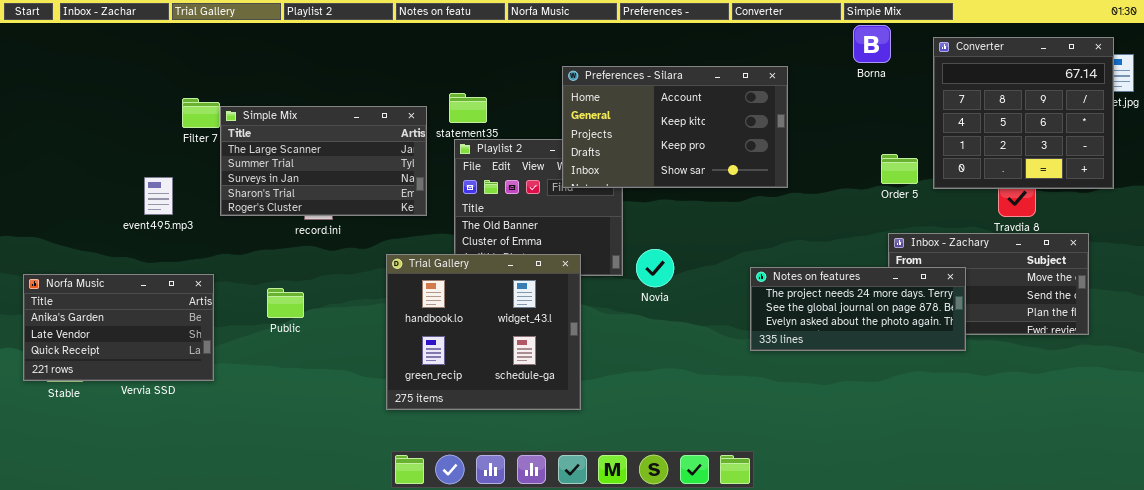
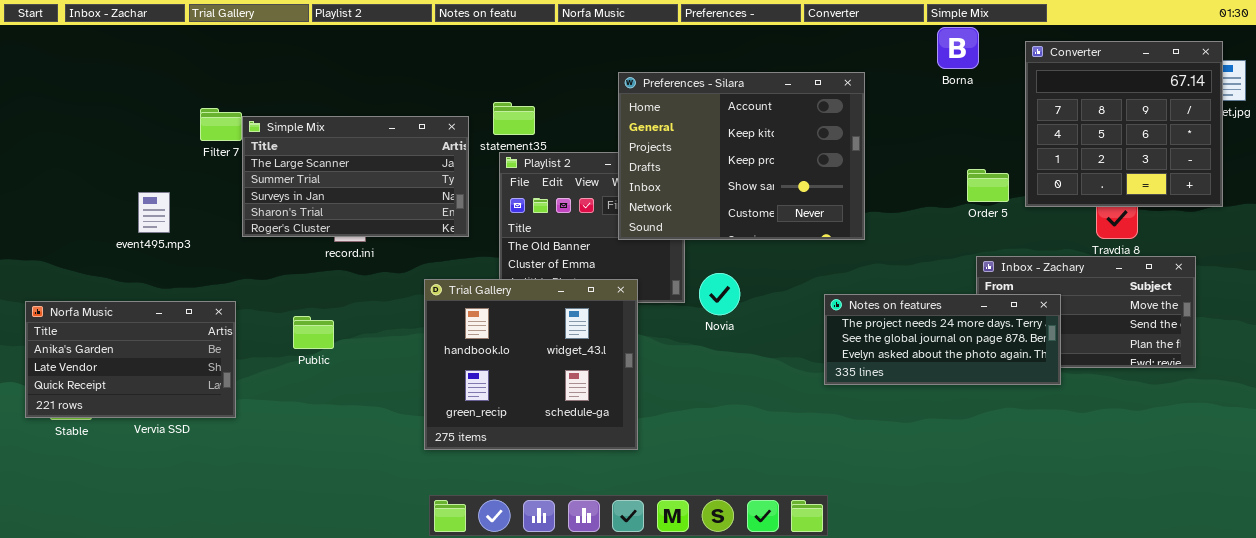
Preferences - Silara: [562,66,788,188] -> [618,72,865,240], resized
event495.mp3: [144,177,173,215] -> [138,192,170,233], moved

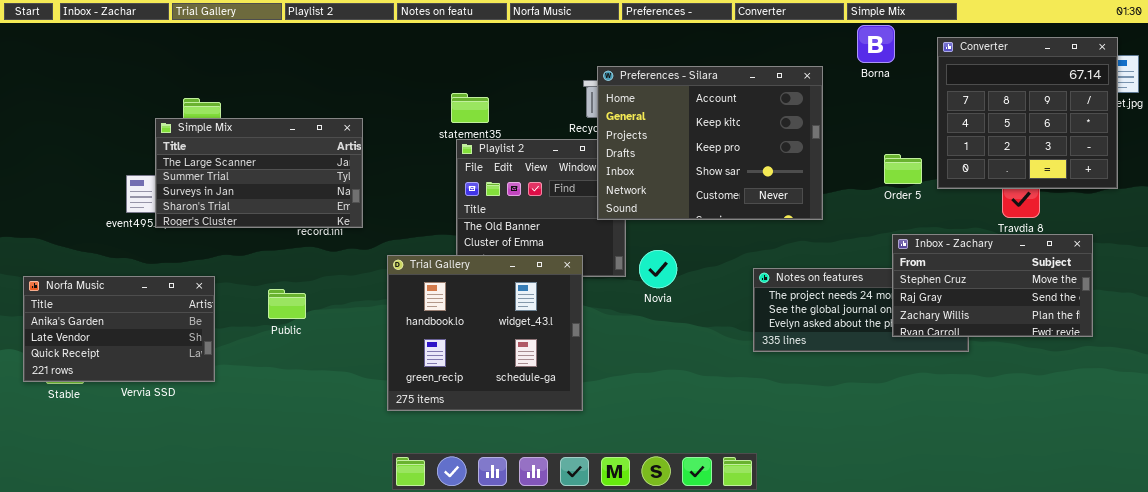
Preferences - Silara: [618,72,865,240] -> [597,66,823,220], moved
Simple Mix: [242,116,469,237] -> [155,118,363,228], moved
Inbox - Zachary: [976,256,1196,368] -> [892,234,1093,337], raised

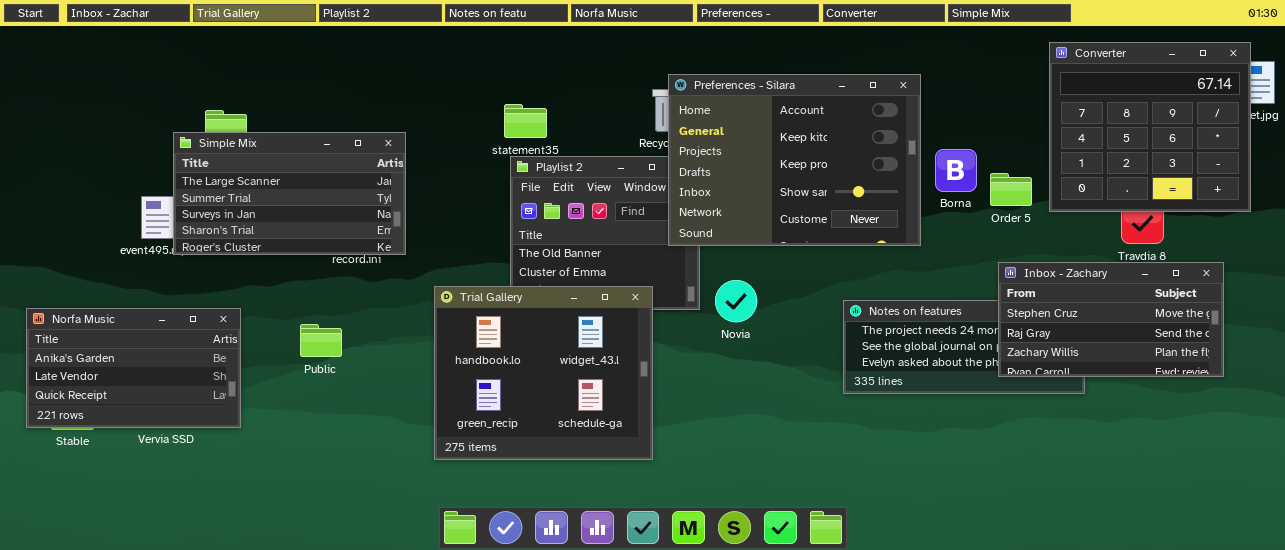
Borna: [857,25,895,63] -> [935,149,977,192], moved

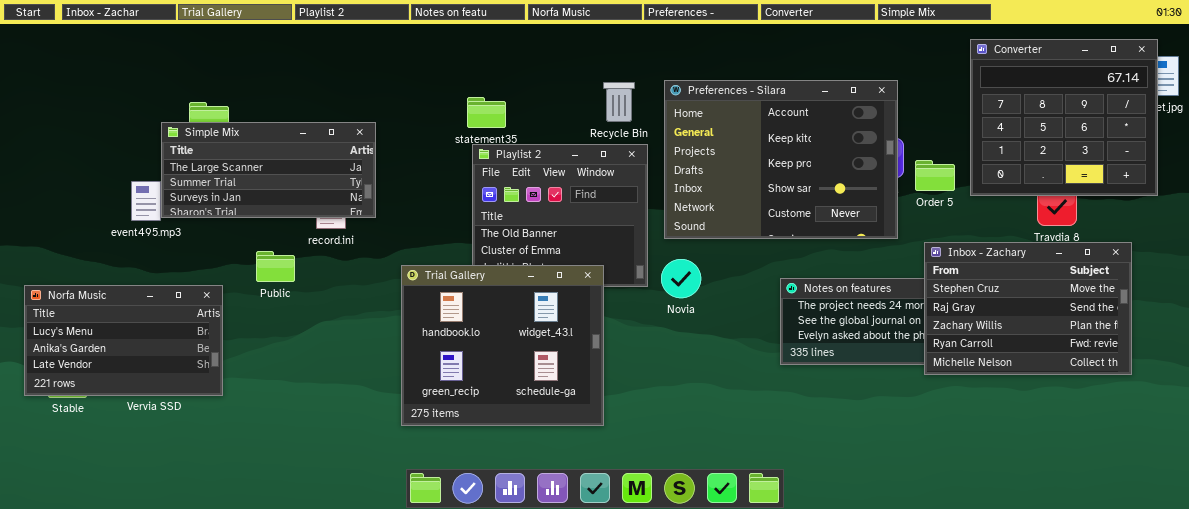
Preferences - Silara: [668,74,921,246] -> [664,80,898,239], moved
Simple Mix: [173,132,406,255] -> [161,122,376,218], resized
Inbox - Zachary: [998,262,1224,377] -> [924,242,1132,375], resized
Norfa Music: [26,308,241,428] -> [24,285,223,396], scrolled up 1 row
Public: [300,324,342,357] -> [256,251,295,282], moved

